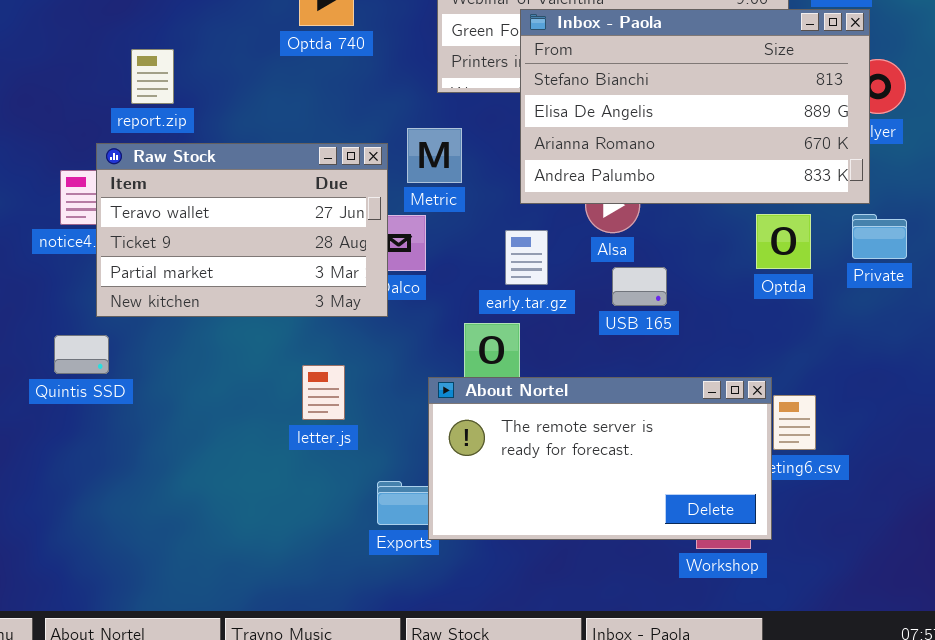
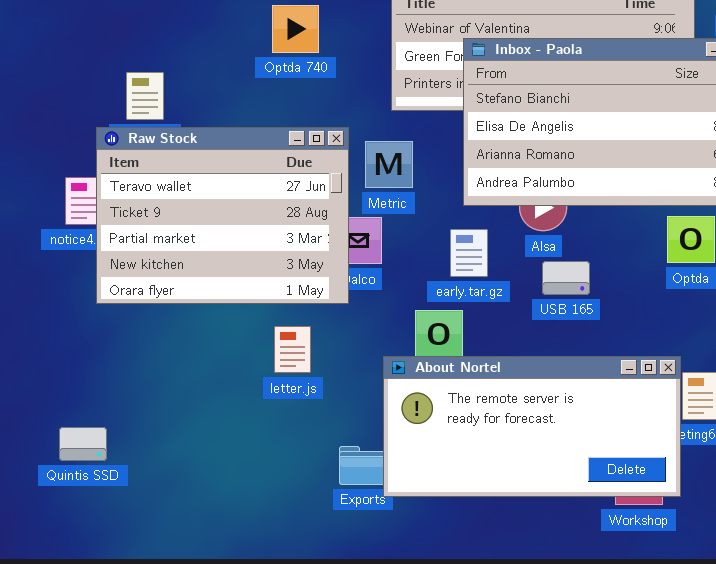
Raw Stock: [96,143,388,317] -> [96,127,349,304], resized
Quintis SSD: [54,335,109,374] -> [59,427,107,461], moved
letter.js: [302,365,345,420] -> [274,326,311,373], moved

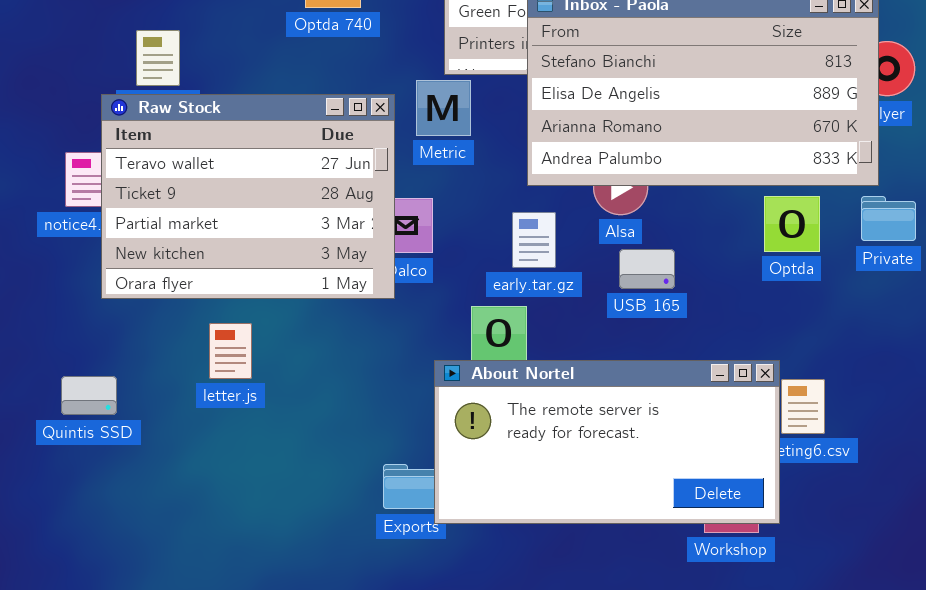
Metric: [365,141,413,188] -> [416,80,471,136], moved
letter.js: [274,326,311,373] -> [209,323,252,379], moved
Quintis SSD: [59,427,107,461] -> [61,376,117,415], moved

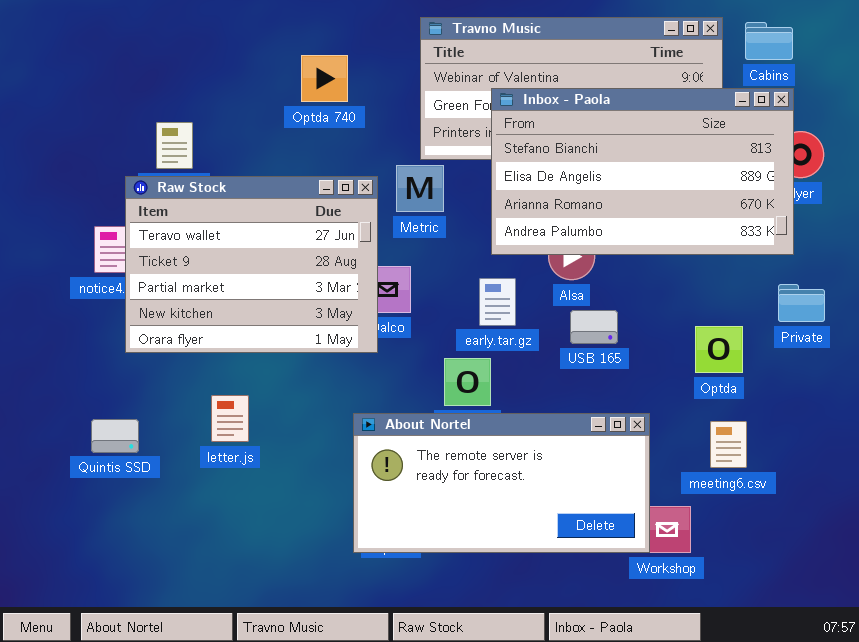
Optda: [764,196,820,252] -> [695,326,743,373], moved
Private: [861,196,916,241] -> [778,284,825,322], moved
letter.js: [209,323,252,379] -> [211,395,249,442], moved
About Nortel: [434,360,780,524] -> [353,413,650,553], moved

